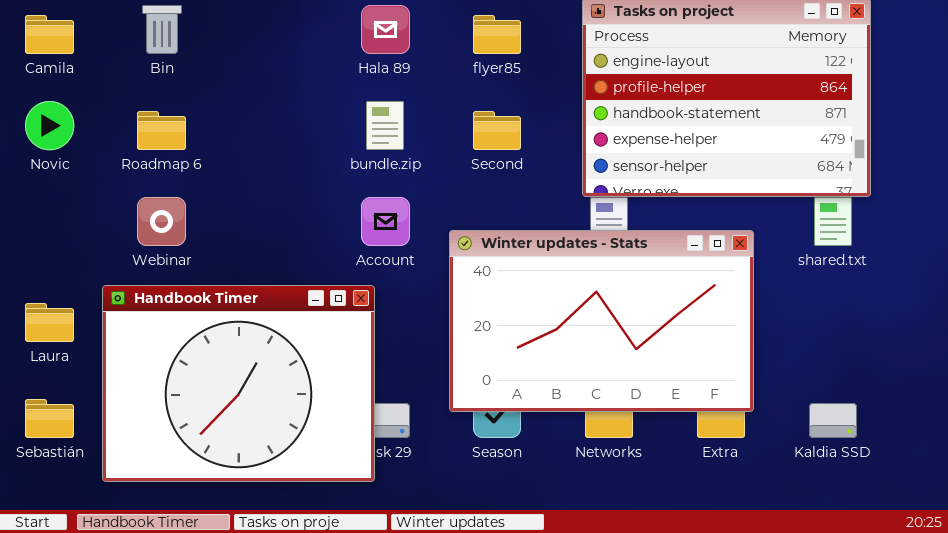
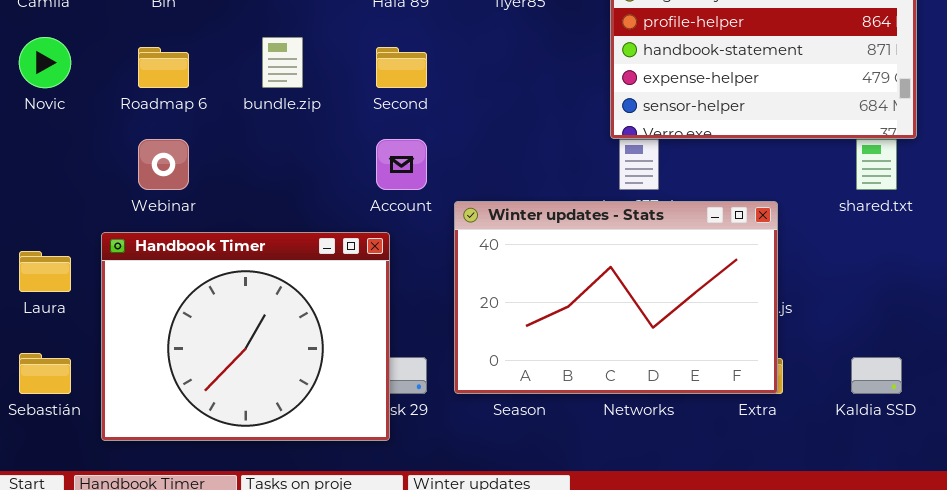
bundle.zip: [366,101,404,150] -> [262,37,303,88], moved
Second: [473,111,521,150] -> [376,47,427,88], moved
Winter updates - Stats: [449,230,754,412] -> [454,201,778,394], moved

